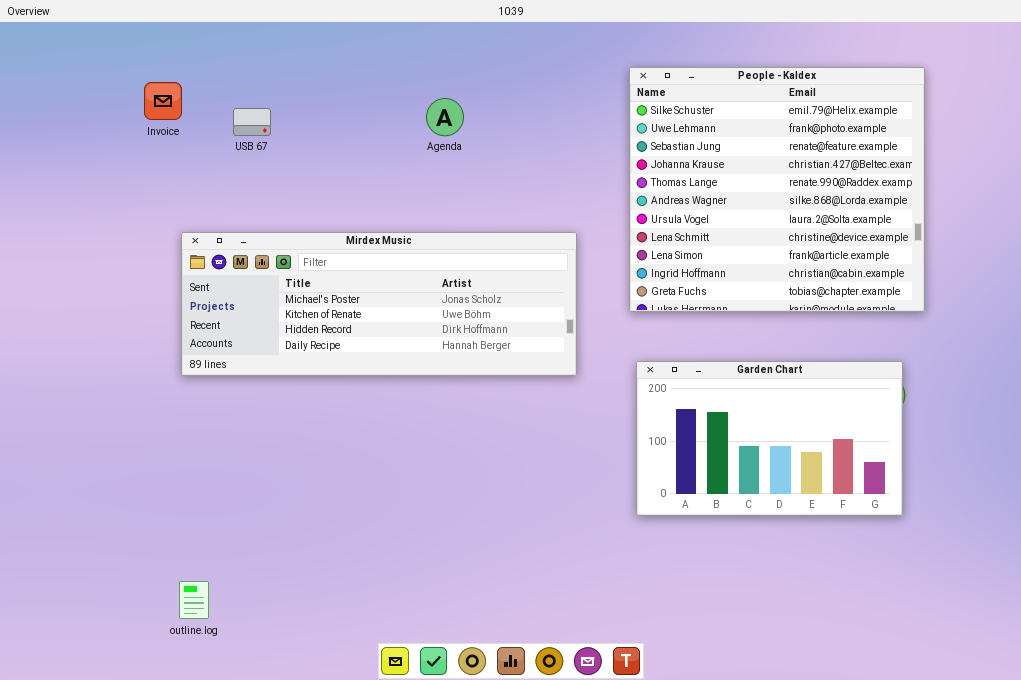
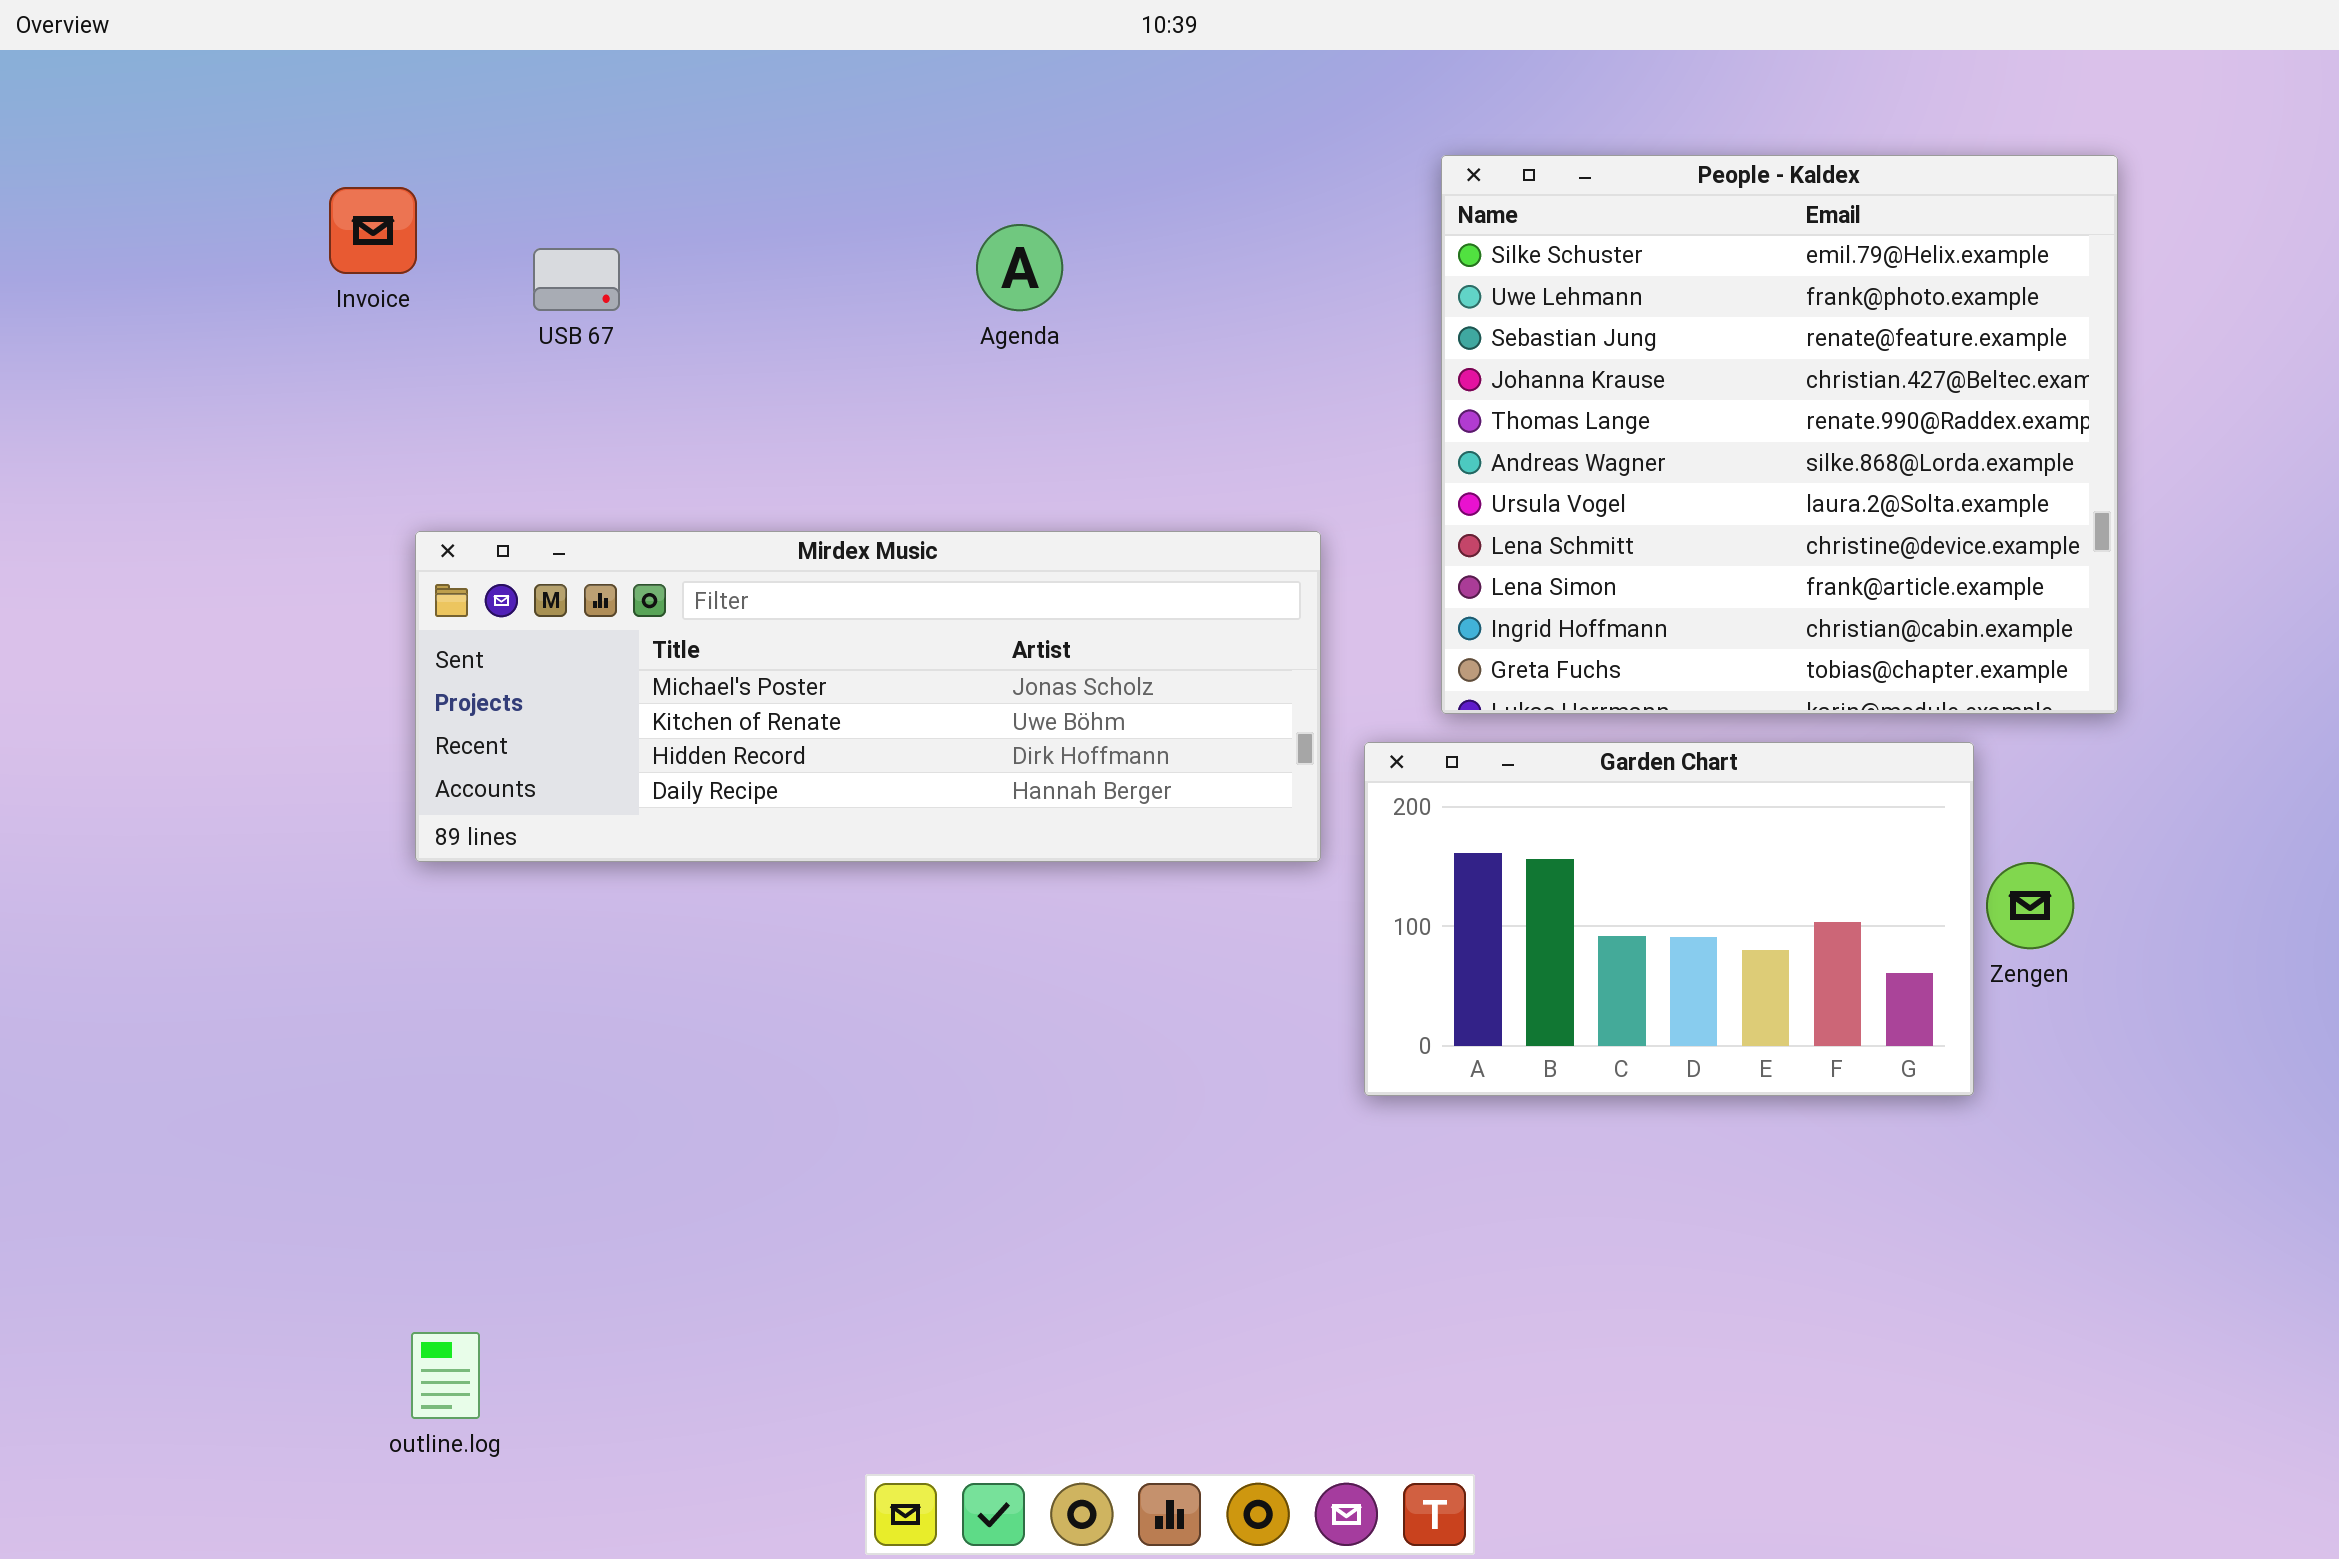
Garden Chart: [636,361,903,516] -> [1364,742,1974,1096], moved

